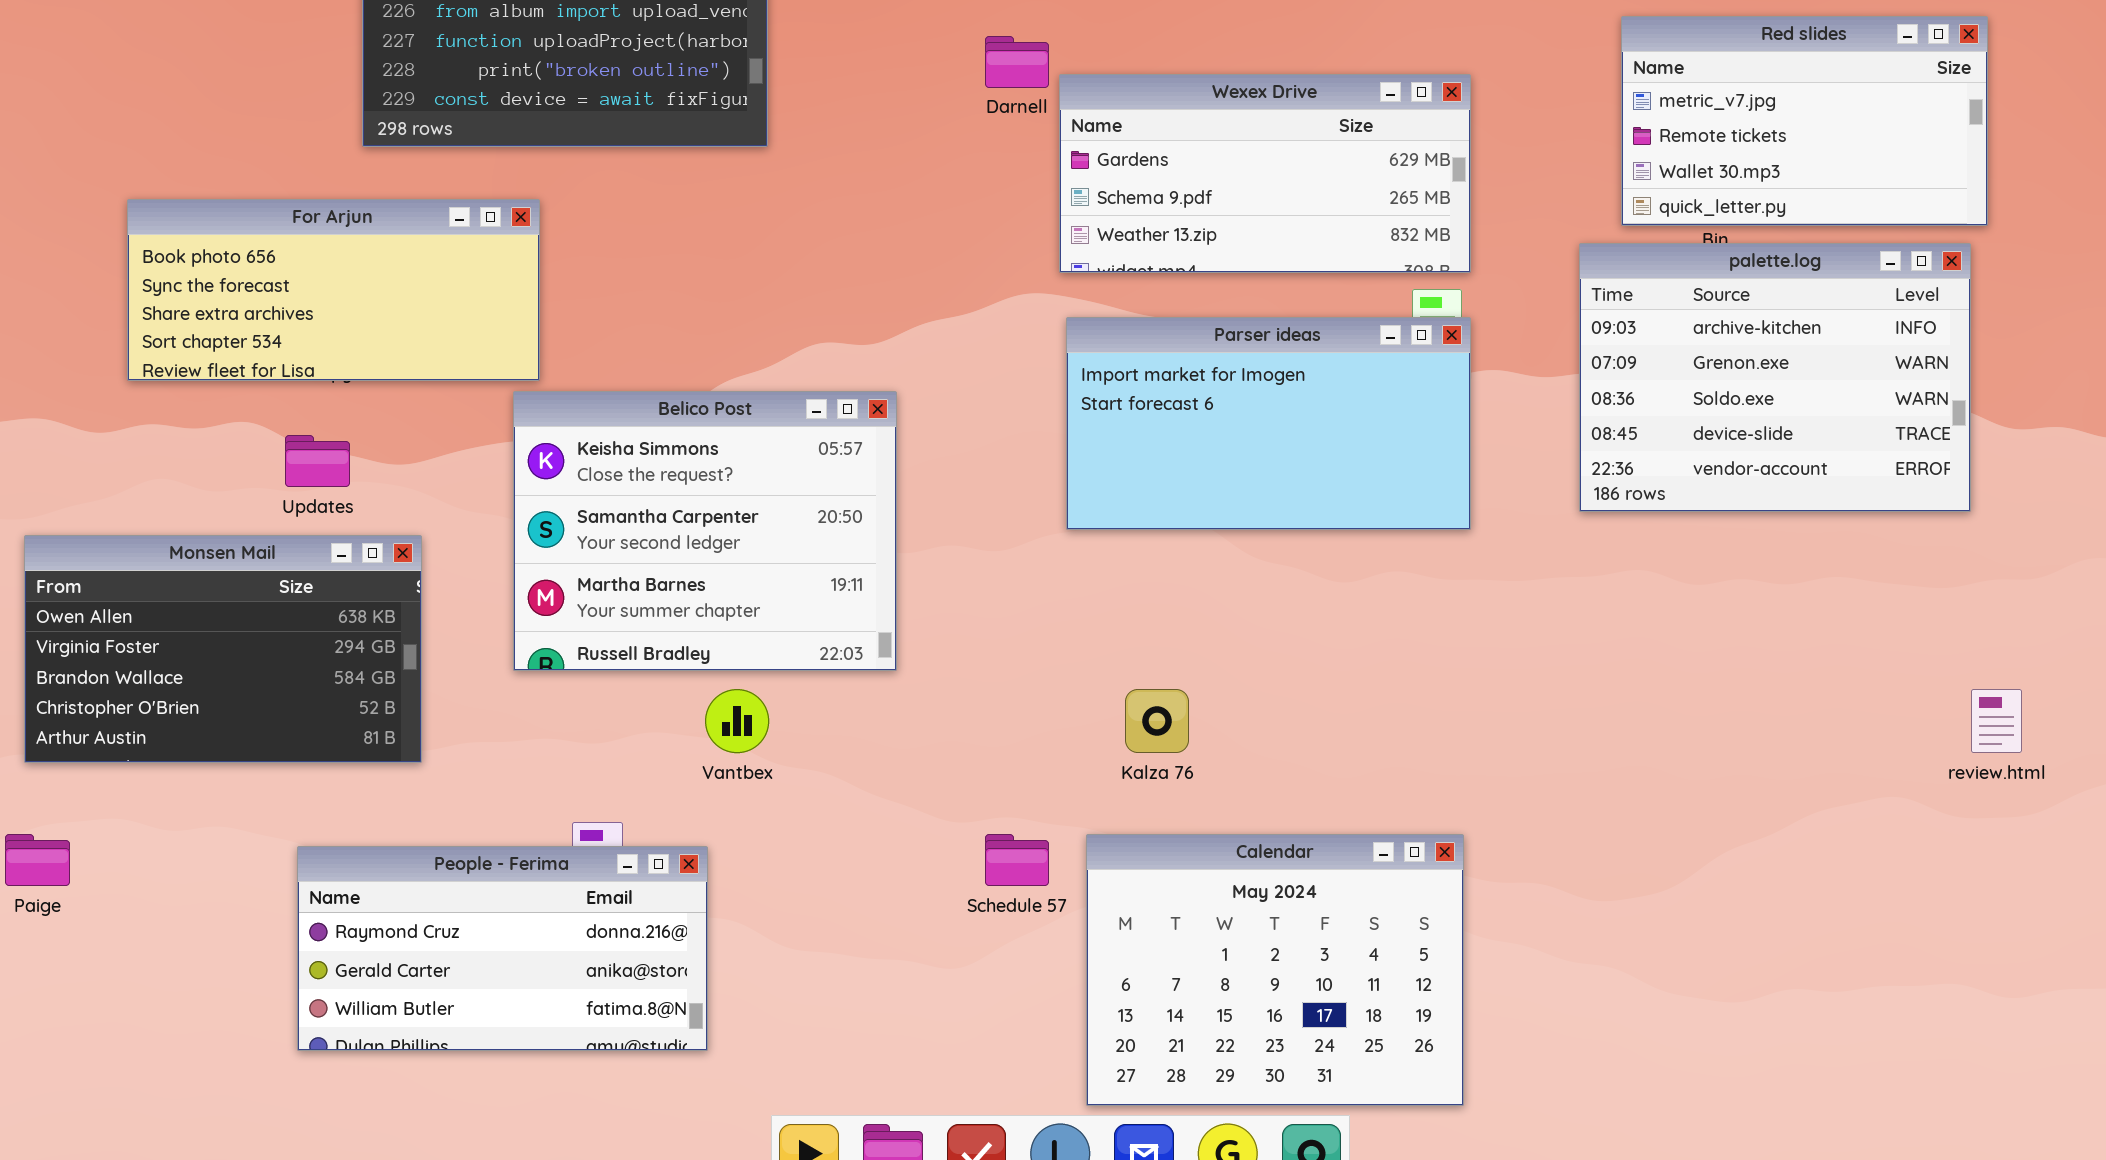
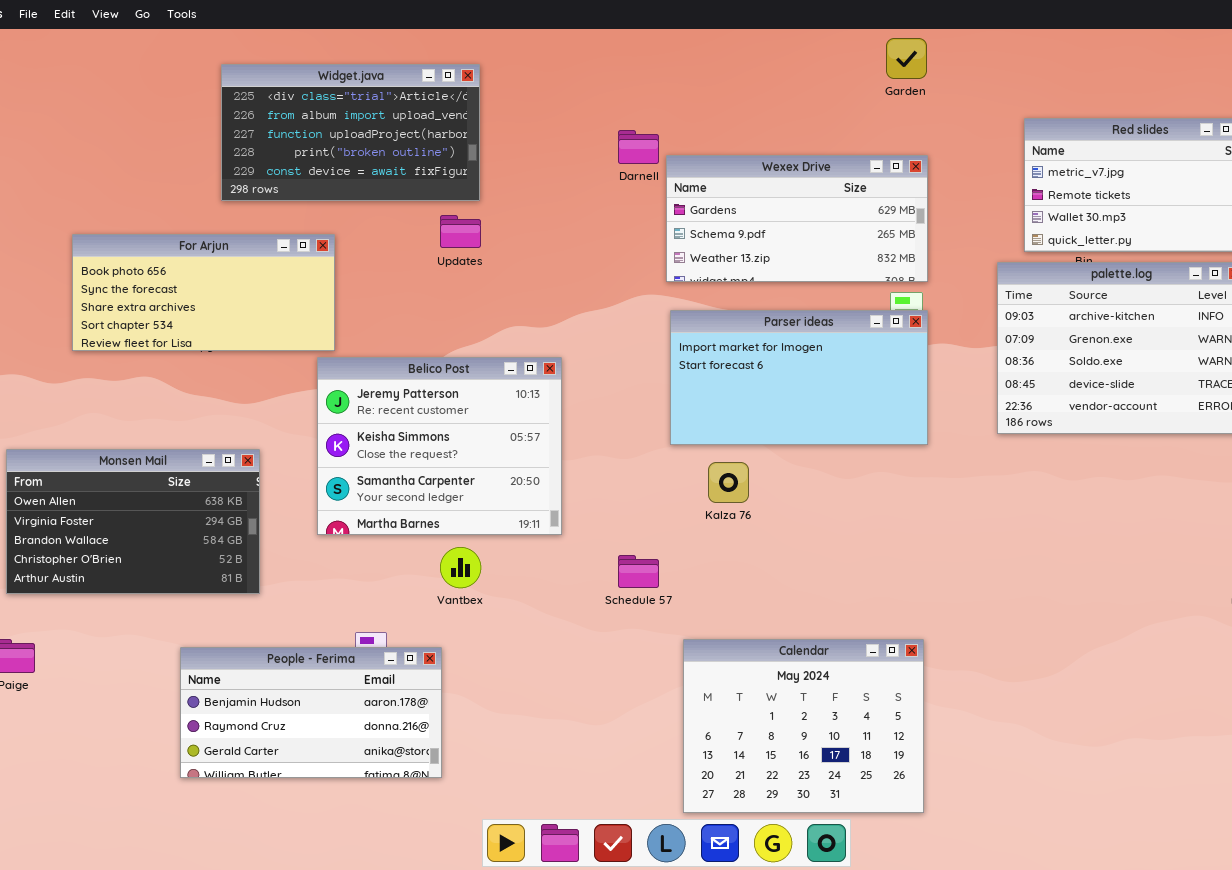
Belico Post: [513,391,897,671] -> [317,357,562,535], scrolled up 1 row
Updates: [285,435,350,487] -> [440,215,481,248], moved
Kalza 76: [1125,689,1189,753] -> [708,462,749,503], moved
Schedule 57: [985,834,1049,886] -> [618,555,659,588], moved
People - Ferima: [297,846,708,1051] -> [180,647,442,778], scrolled up 1 row

